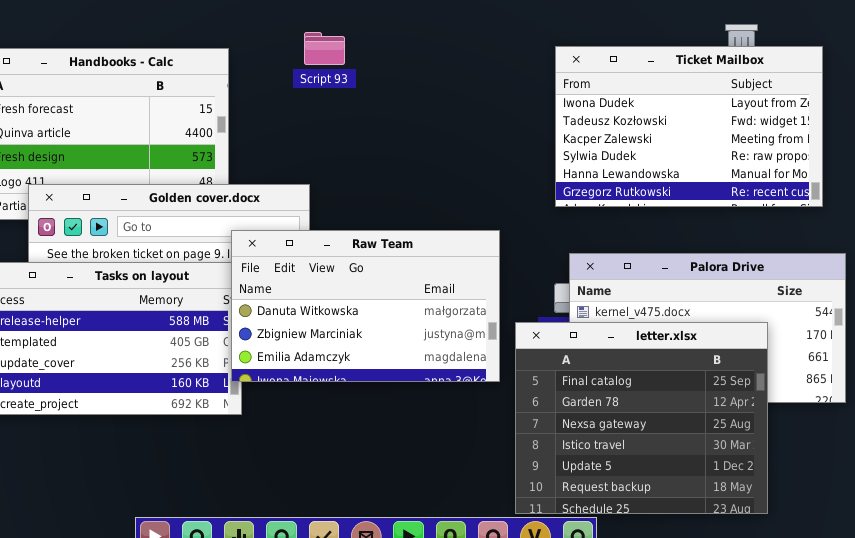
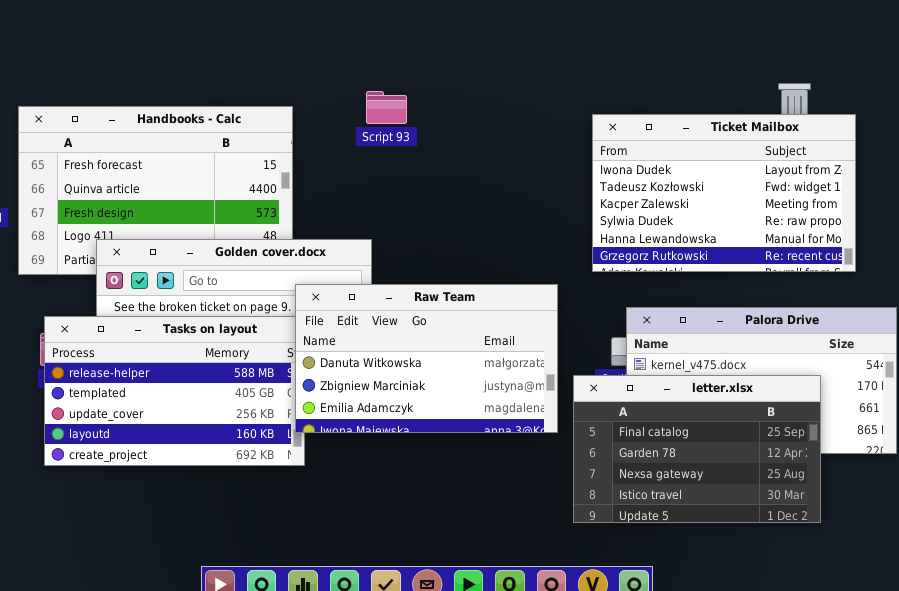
Ticket Mailbox: [555,46,823,207] -> [592,114,856,272], moved
letter.xlsx: [515,322,768,514] -> [573,375,821,523], resized

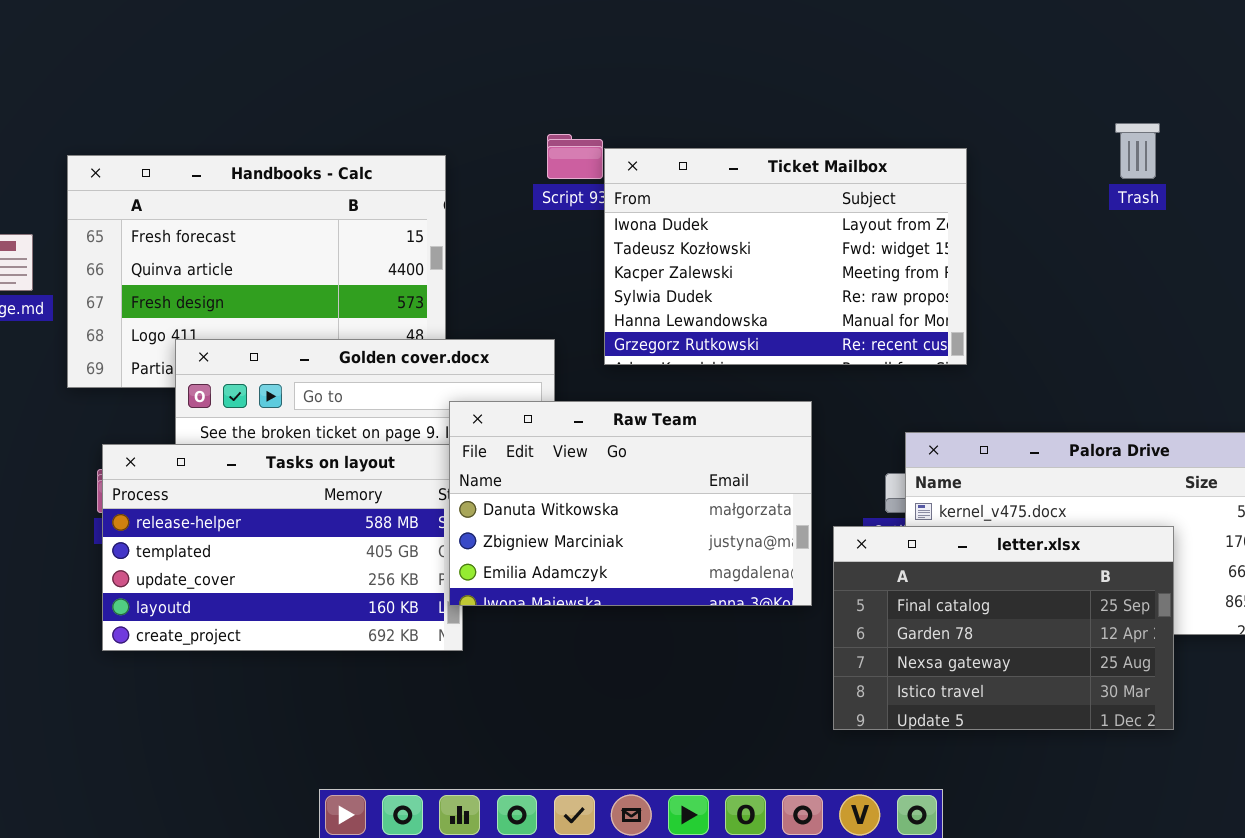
Ticket Mailbox: [592,114,856,272] -> [604,148,967,365], moved

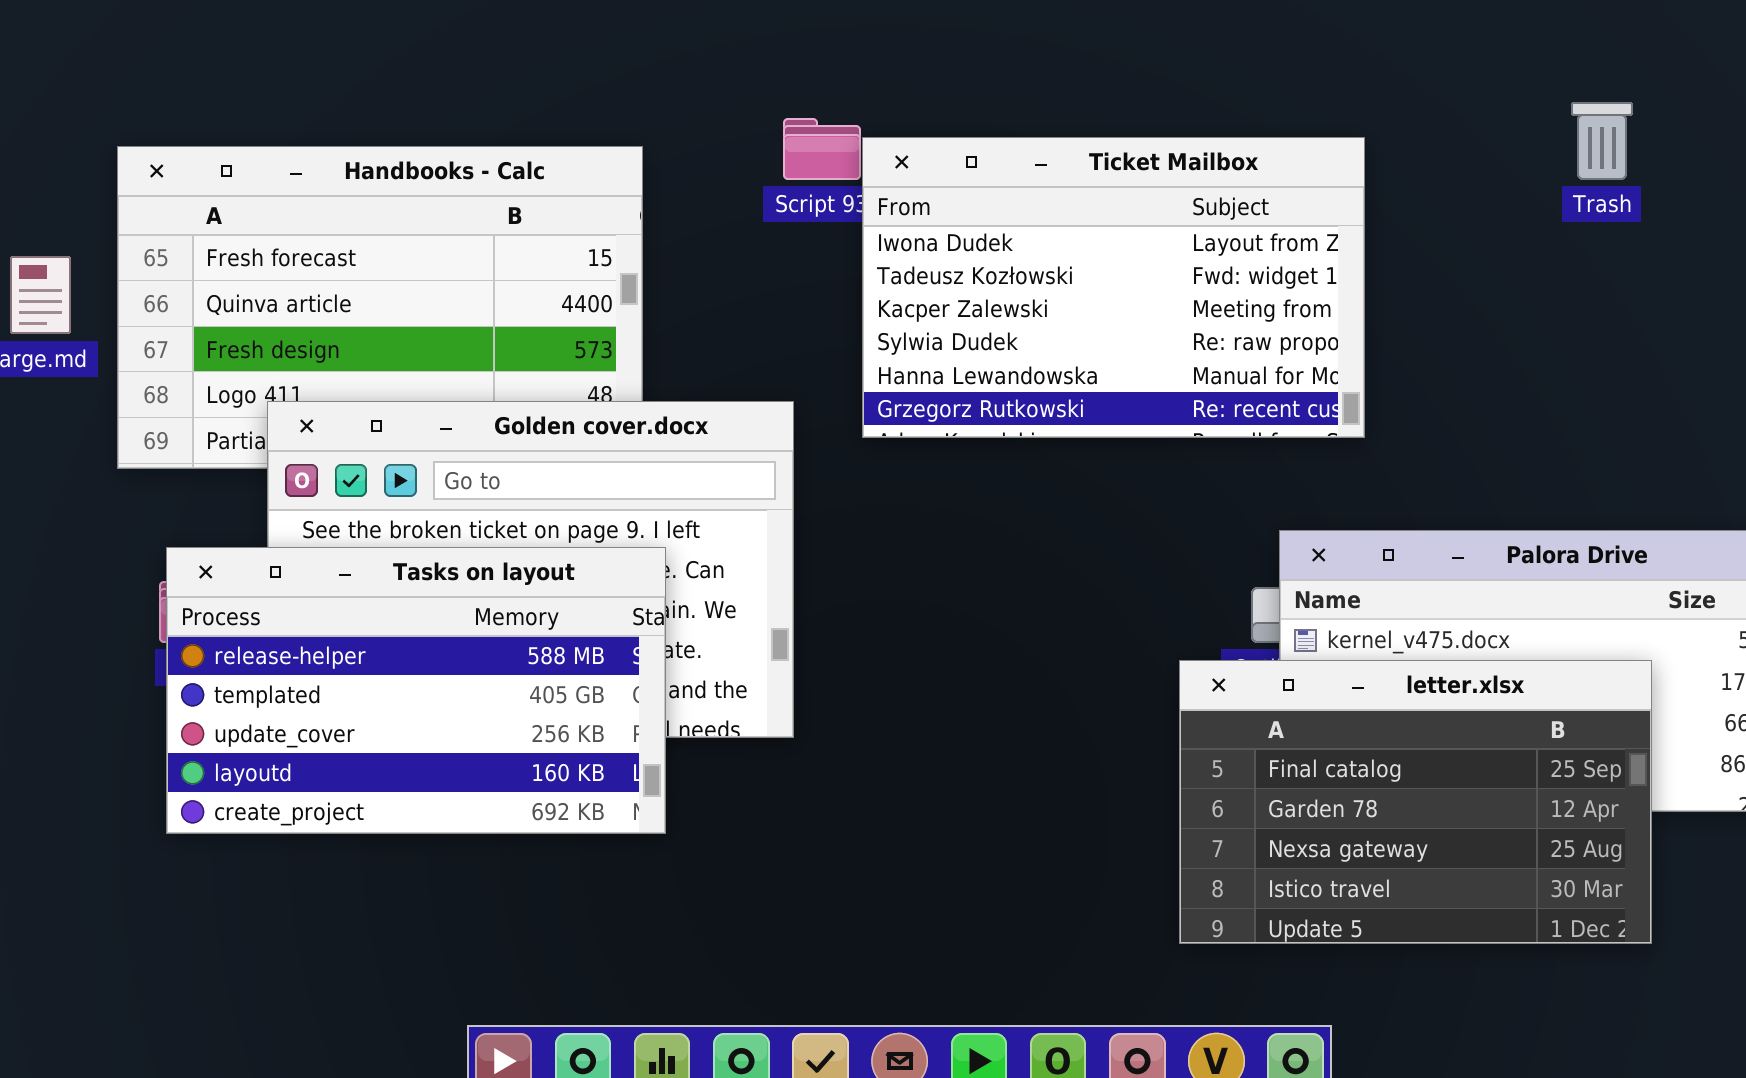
Raw Team: [449,401,812,606] -> none, closed

